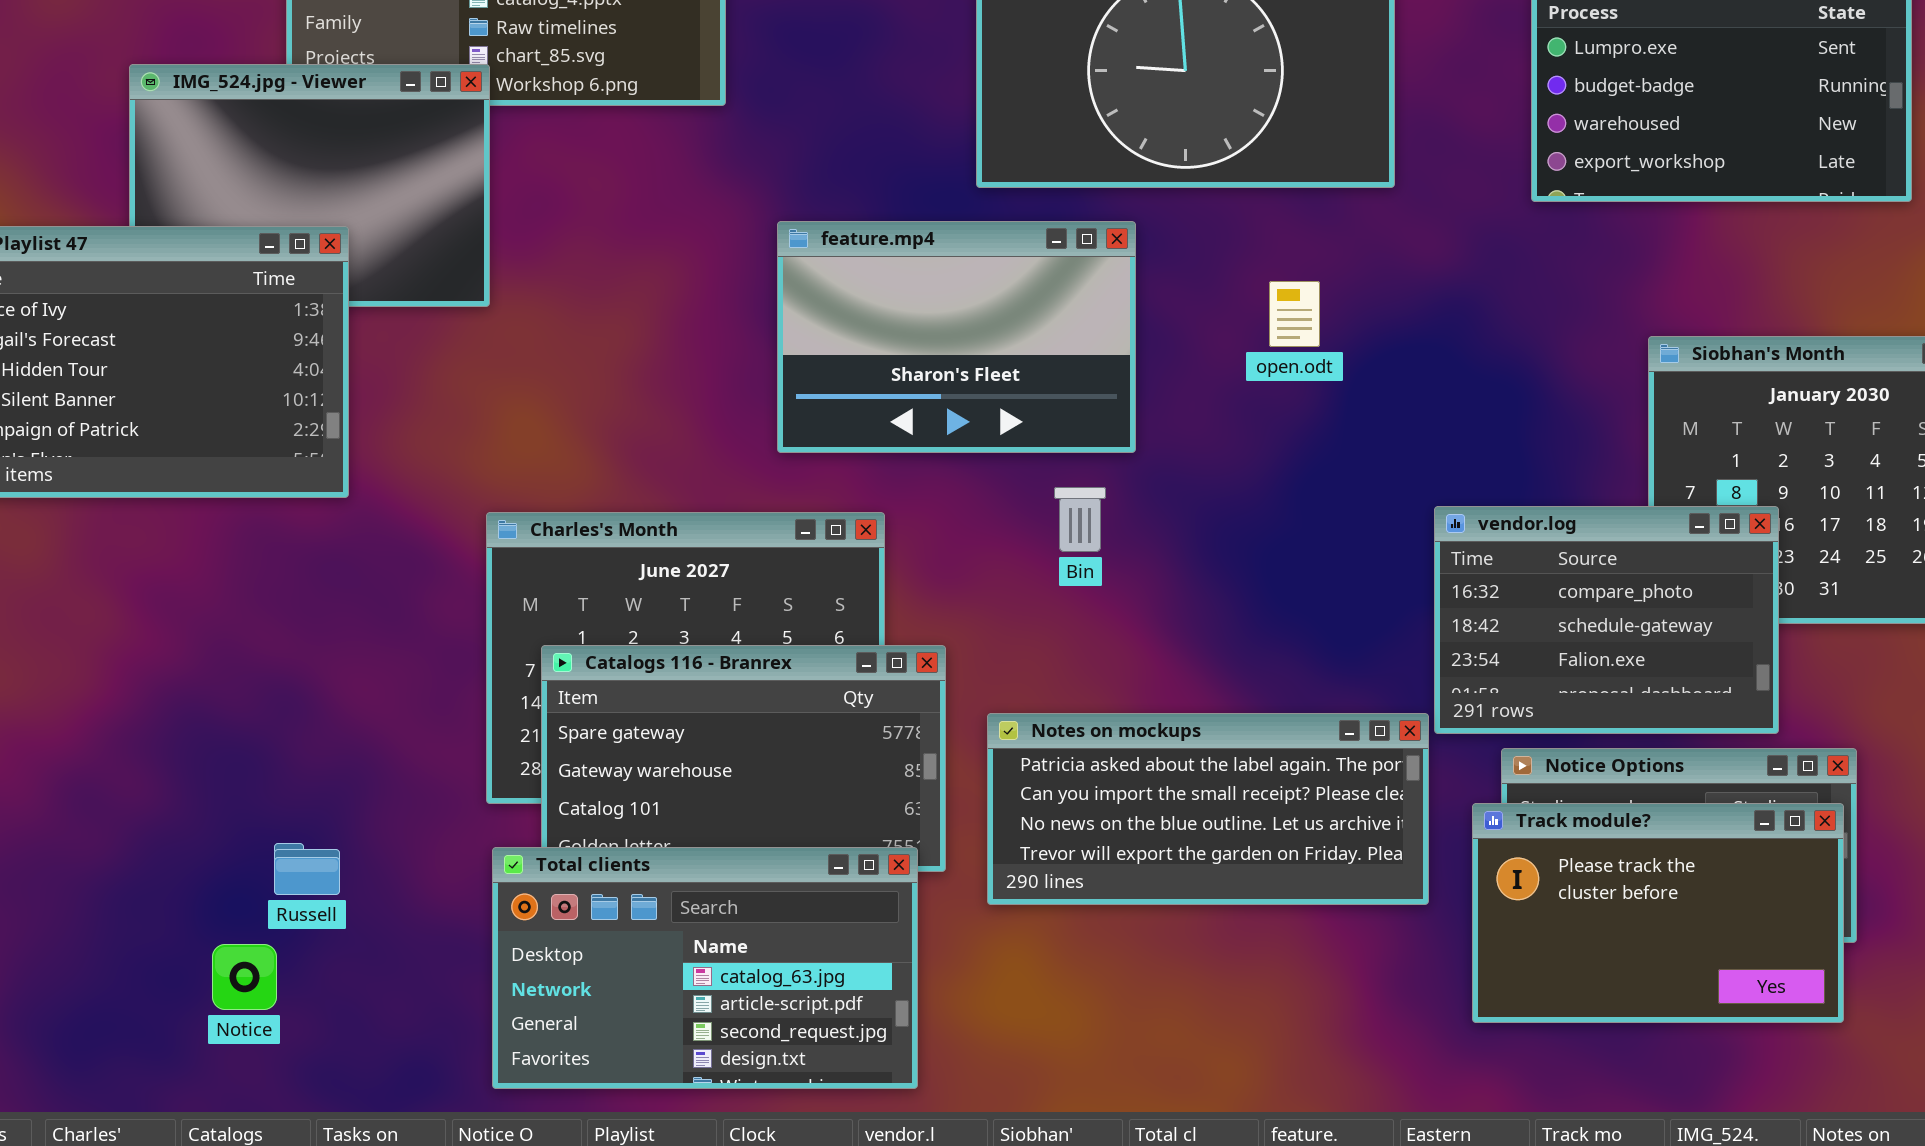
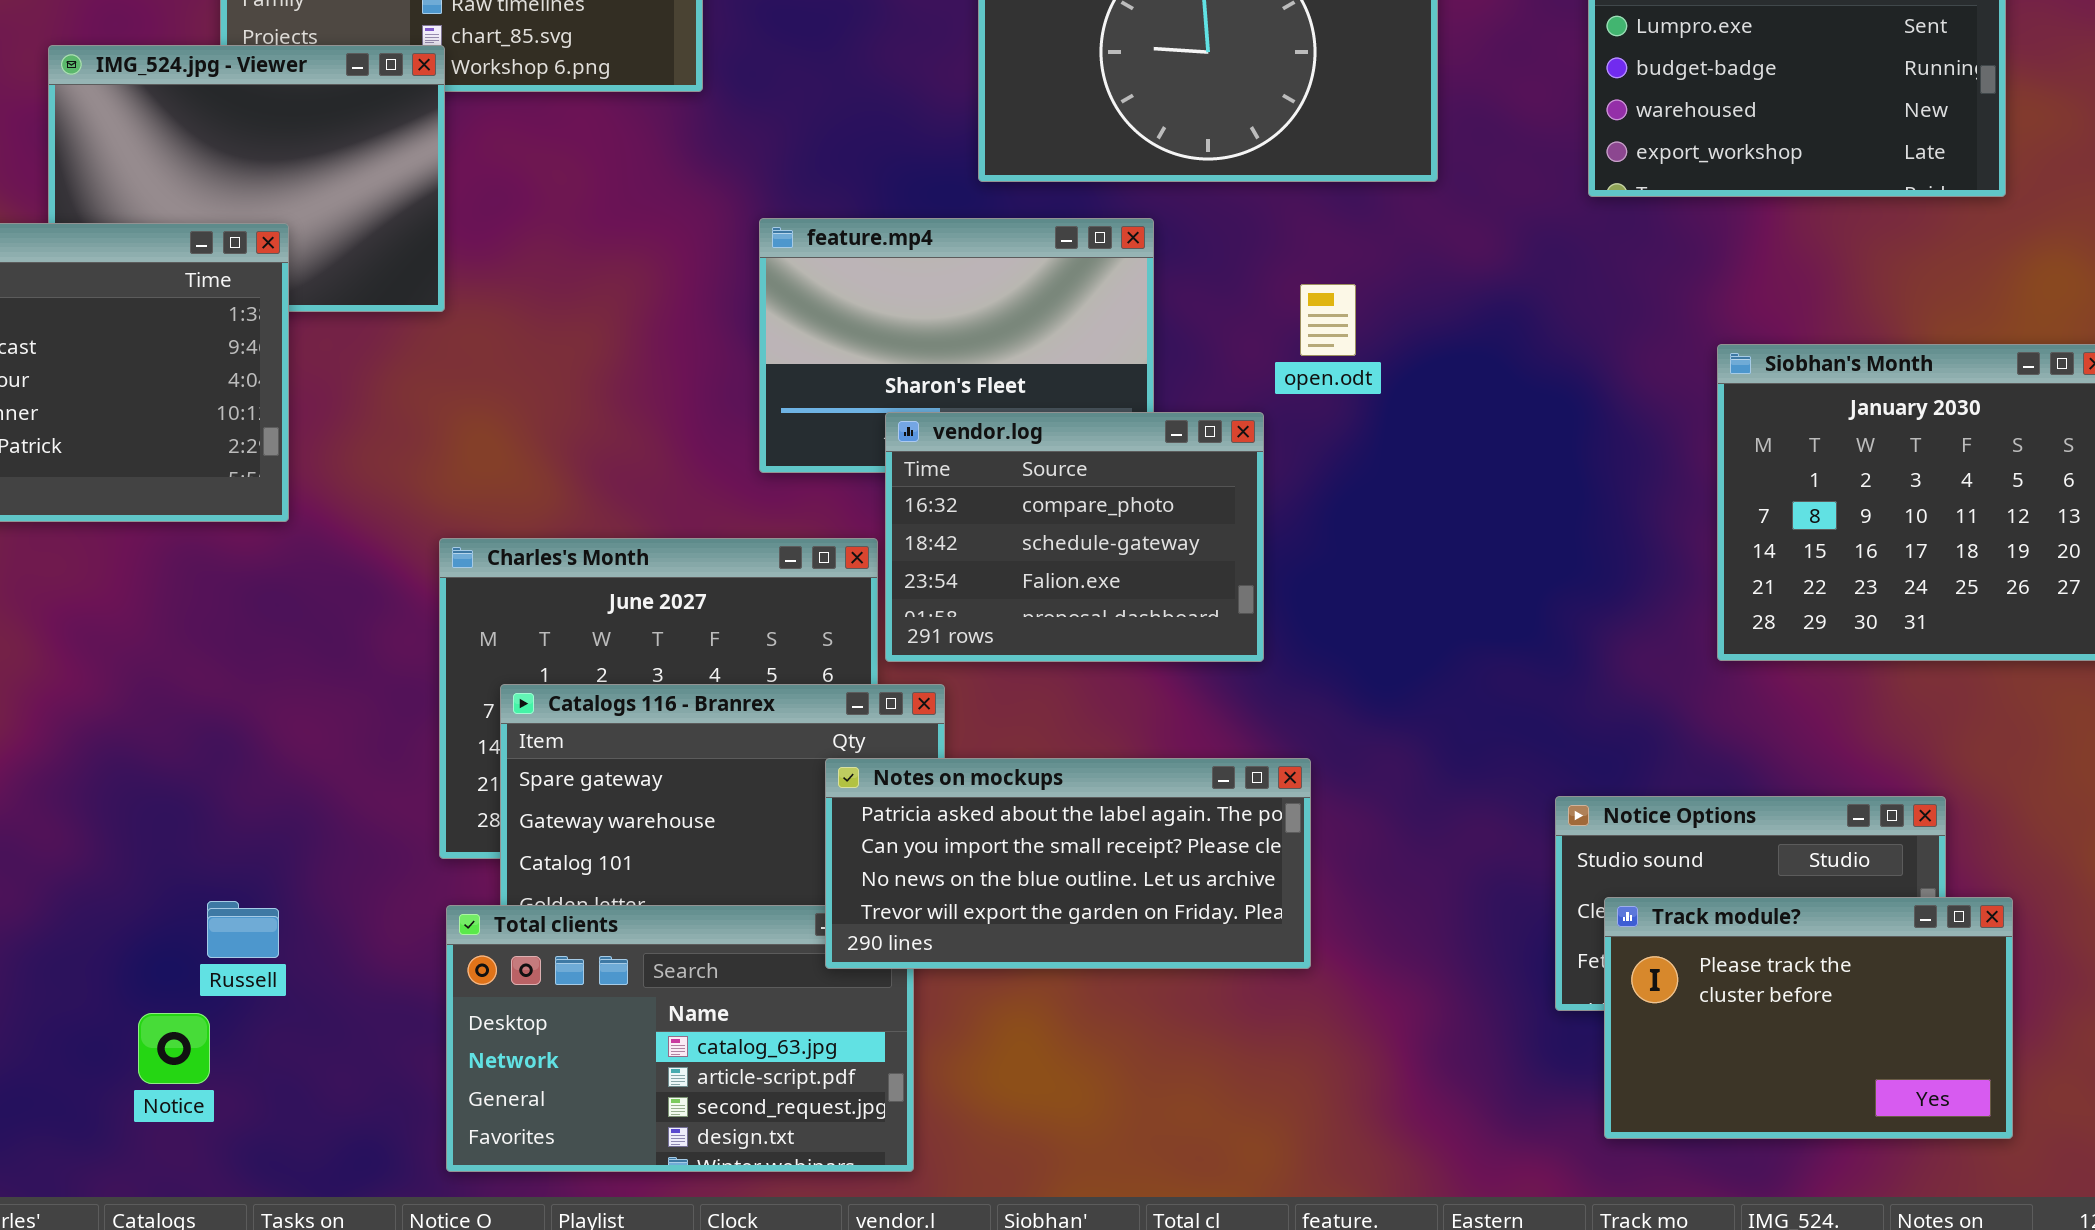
vendor.log: [1434,506,1779,734] -> [885,412,1264,662], moved
Notes on mockups: [987,713,1429,905] -> [825,758,1311,969], moved
Track module?: [1472,803,1844,1023] -> [1604,897,2013,1139], moved

